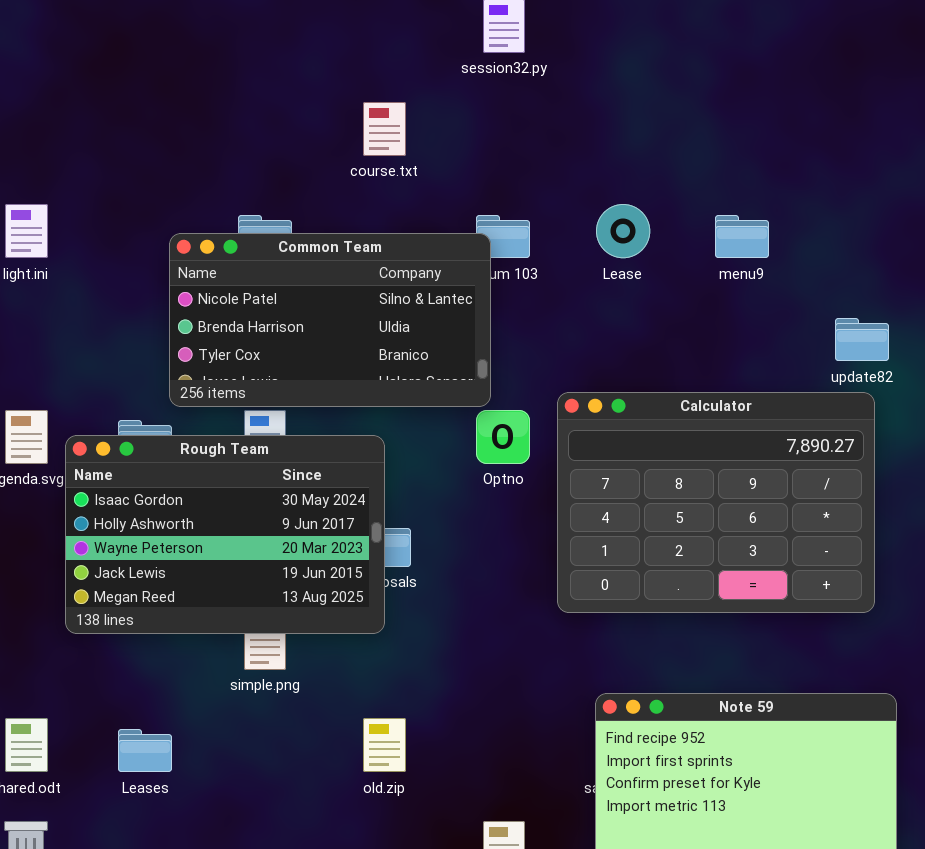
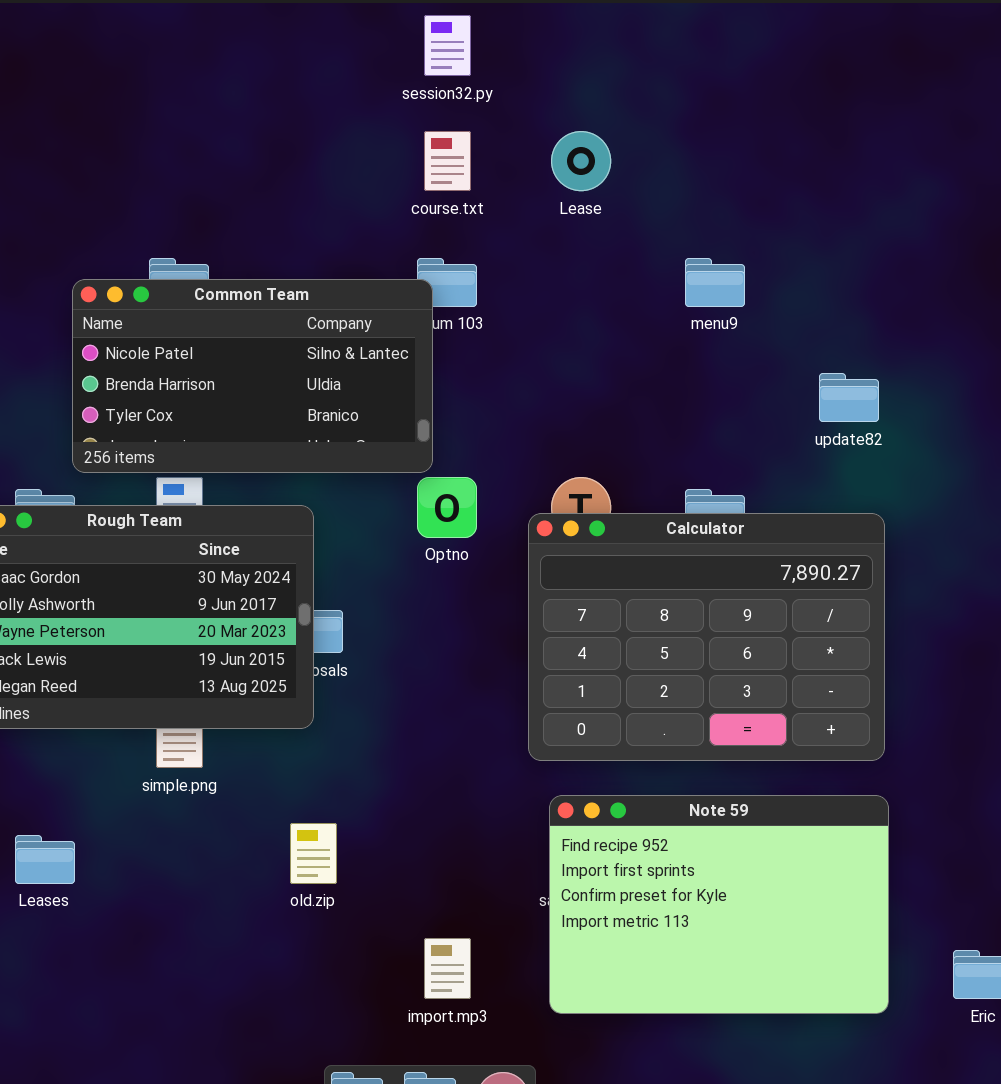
course.txt: [363,102,406,156] -> [424,131,471,191], moved
Lease: [596,204,650,258] -> [551,131,611,191], moved
Calculator: [557,392,875,613] -> [528,513,885,761], moved

